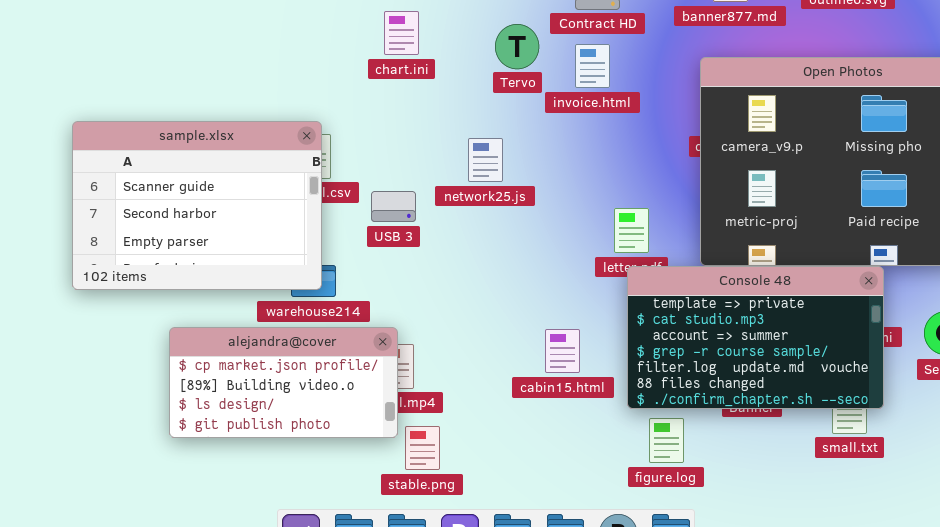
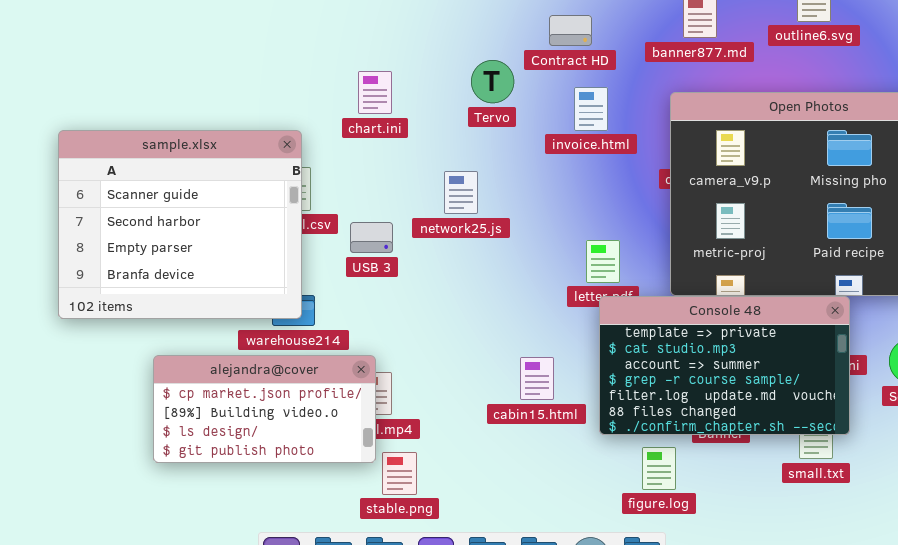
chart.ini: [384,11,419,55] -> [358,71,392,114], moved
invoice.html: [575,44,610,88] -> [574,87,608,131], moved
sample.xlsx: [72,121,322,290] -> [58,130,302,319], resized
figure.log: [649,418,684,463] -> [642,447,676,490], moved

